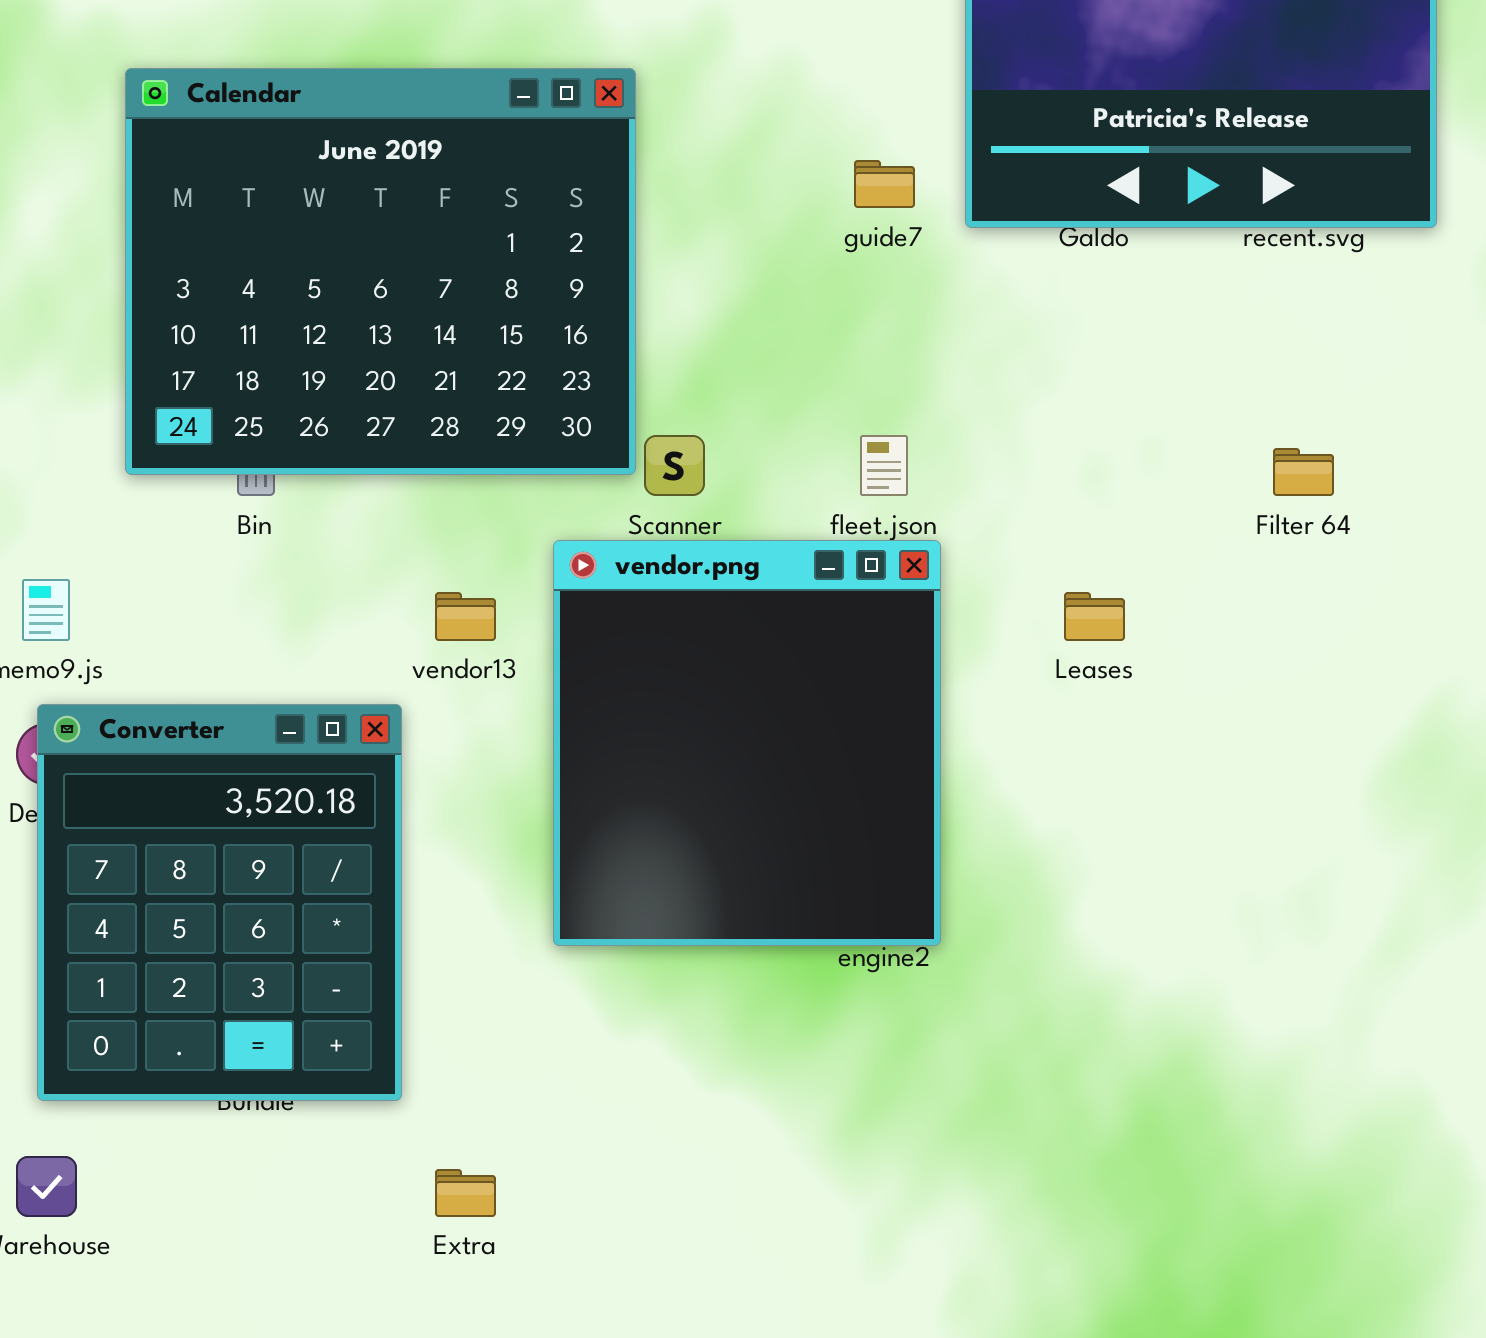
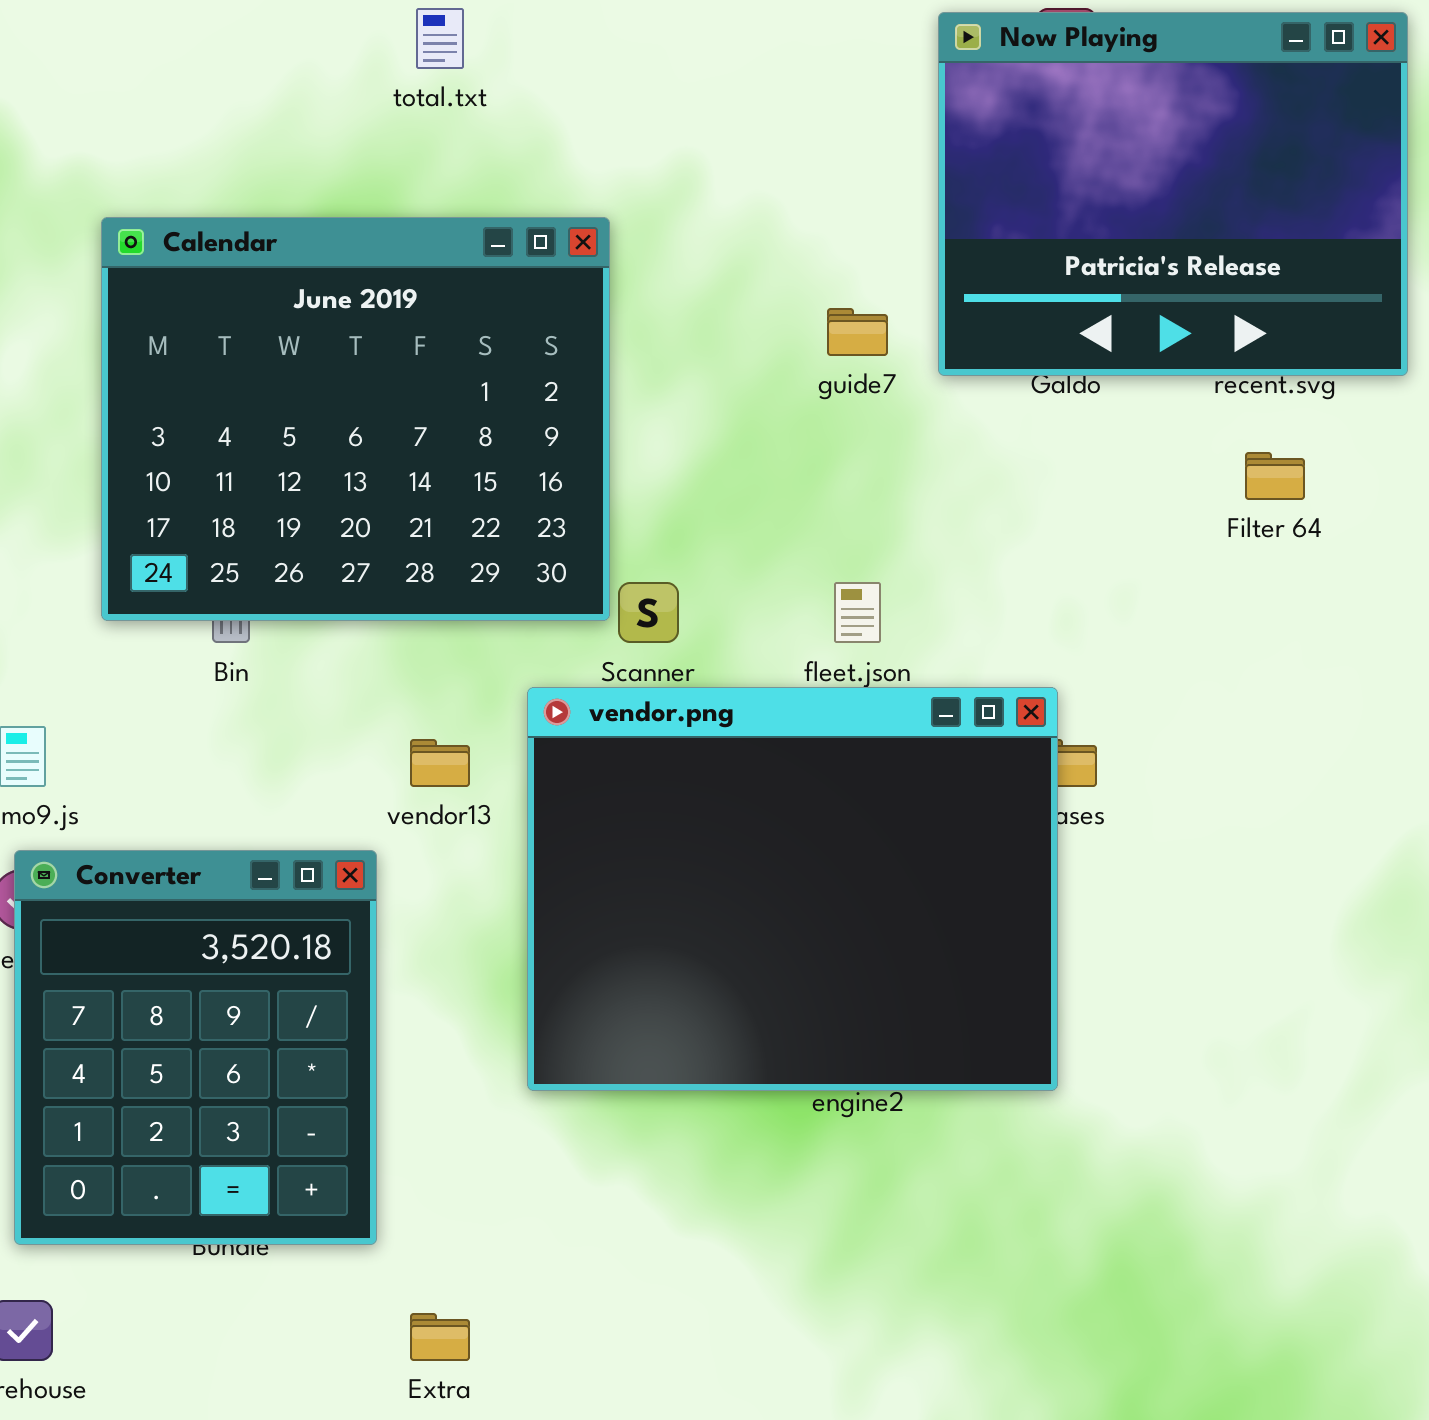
Filter 64: [1273,448,1334,496] -> [1245,452,1305,500], moved
vendor.png: [553,540,941,946] -> [527,687,1058,1091], resized

